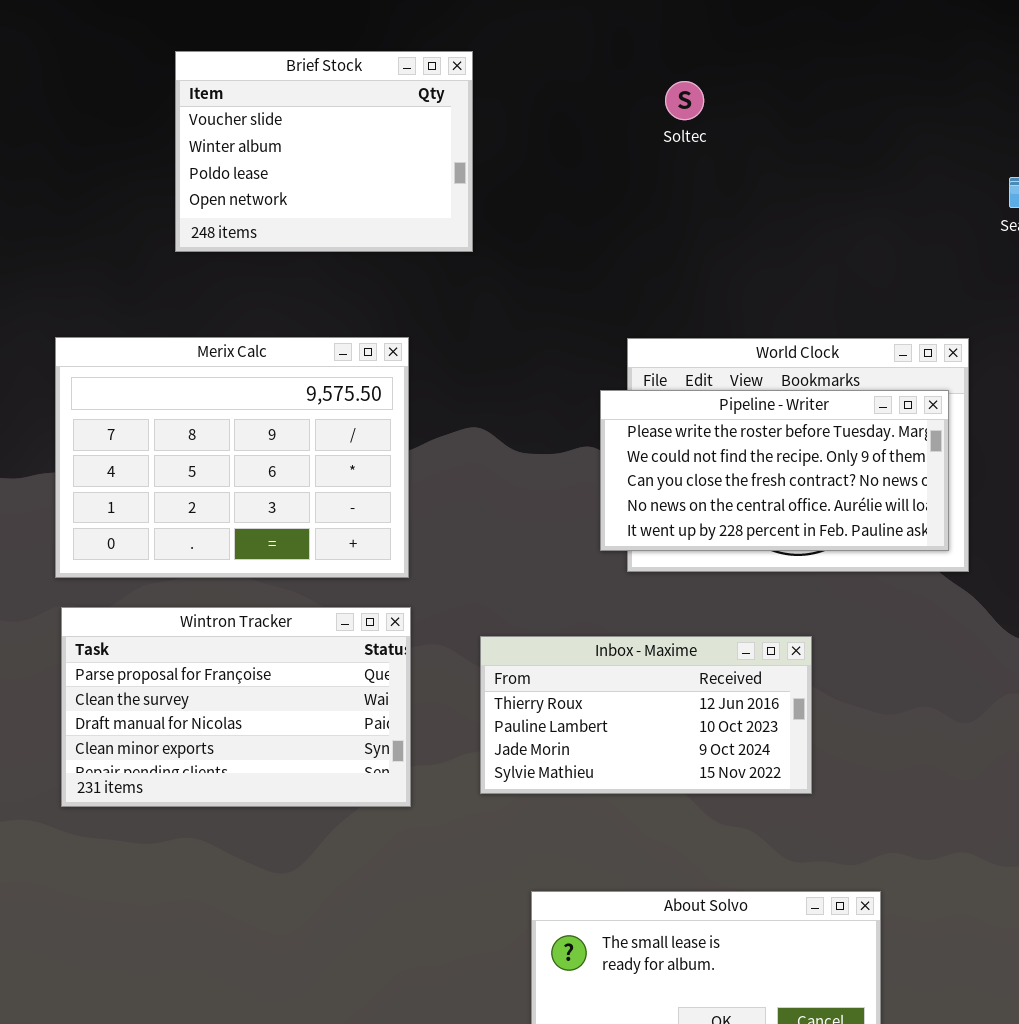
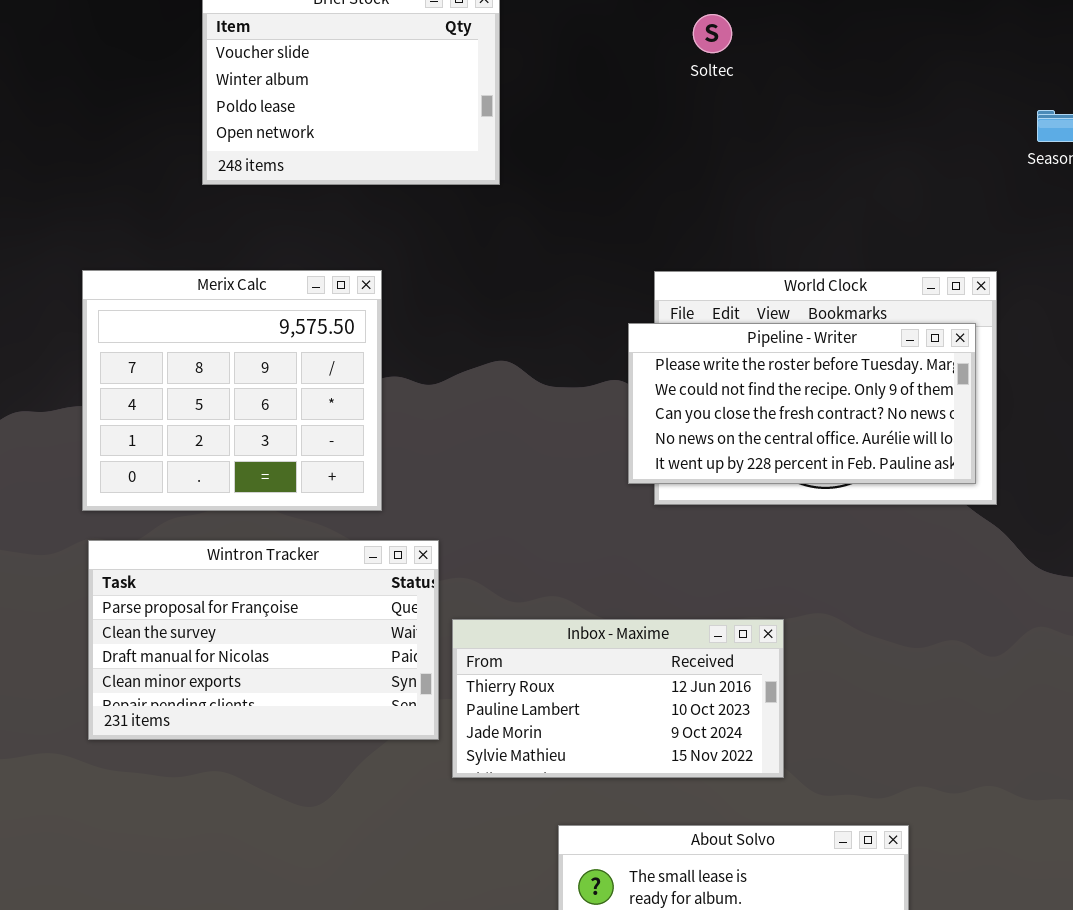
Merix Calc: [55,337,409,578] -> [82,270,382,511], resized
Inbox - Maxime: [480,636,812,794] -> [452,619,784,778], moved

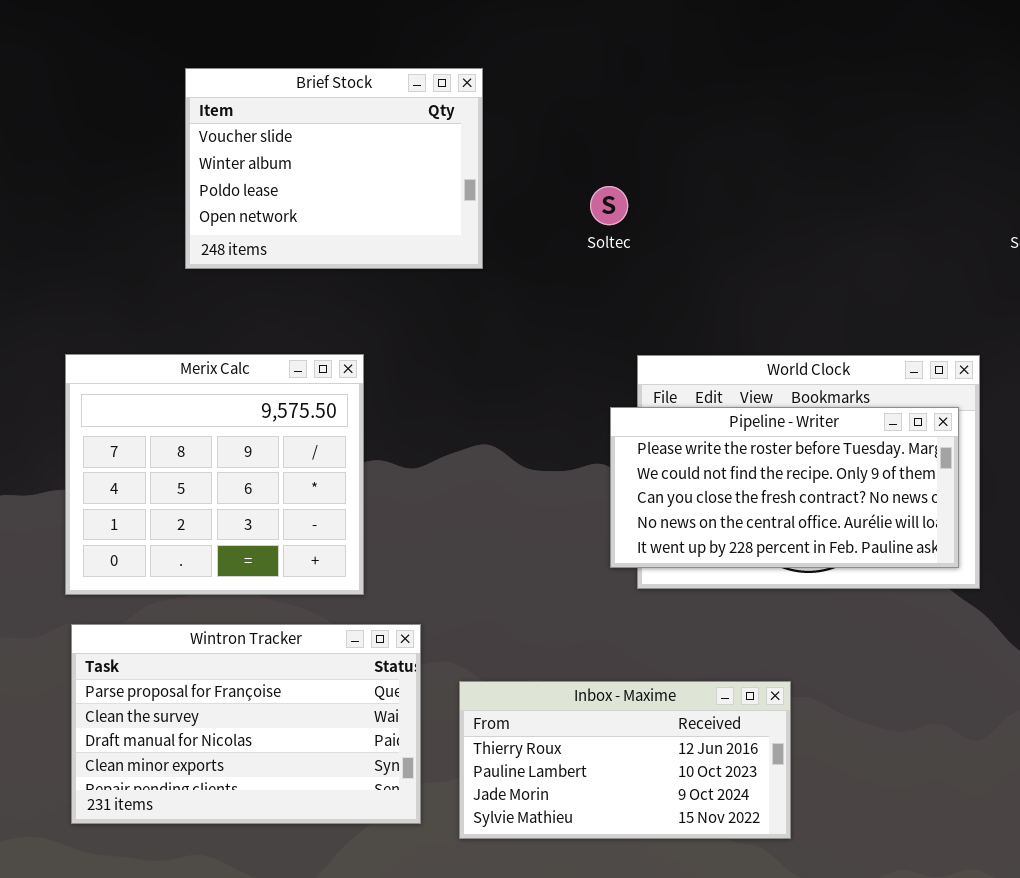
Soltec: [693,14,732,53] -> [590,186,628,225], moved
Inbox - Maxime: [452,619,784,778] -> [459,681,791,839], moved

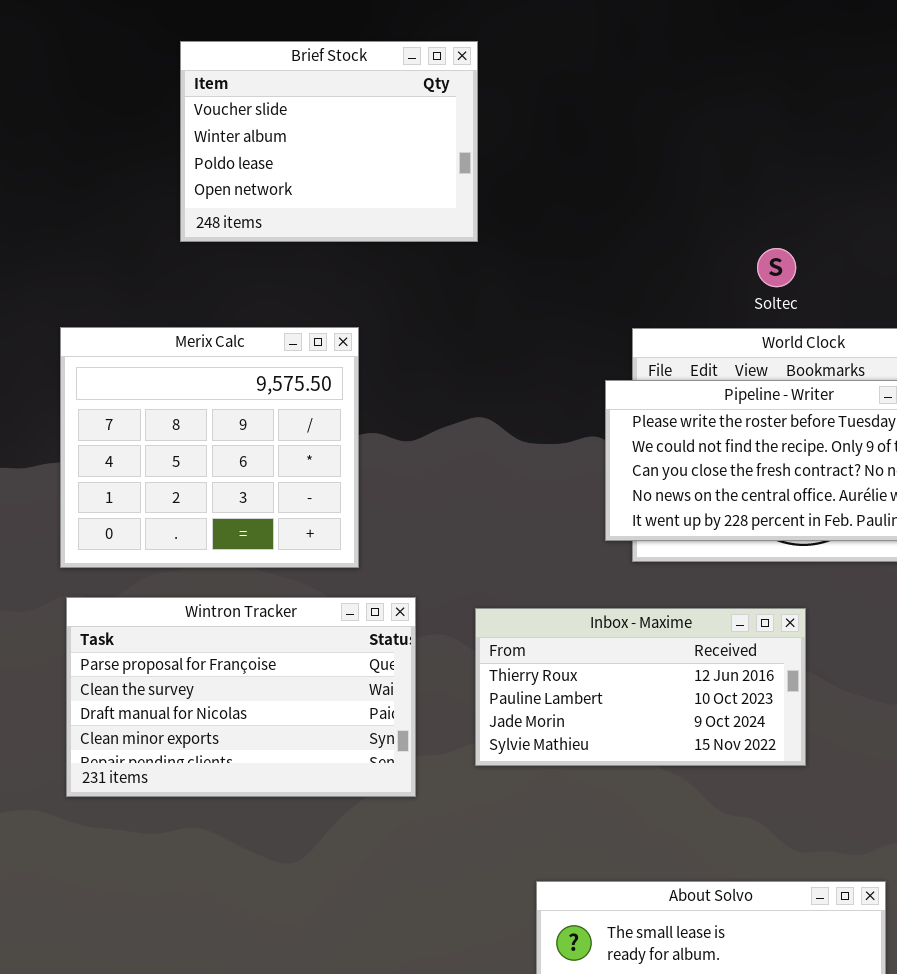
Soltec: [590,186,628,225] -> [757,248,796,287], moved
Inbox - Maxime: [459,681,791,839] -> [475,608,806,766], moved

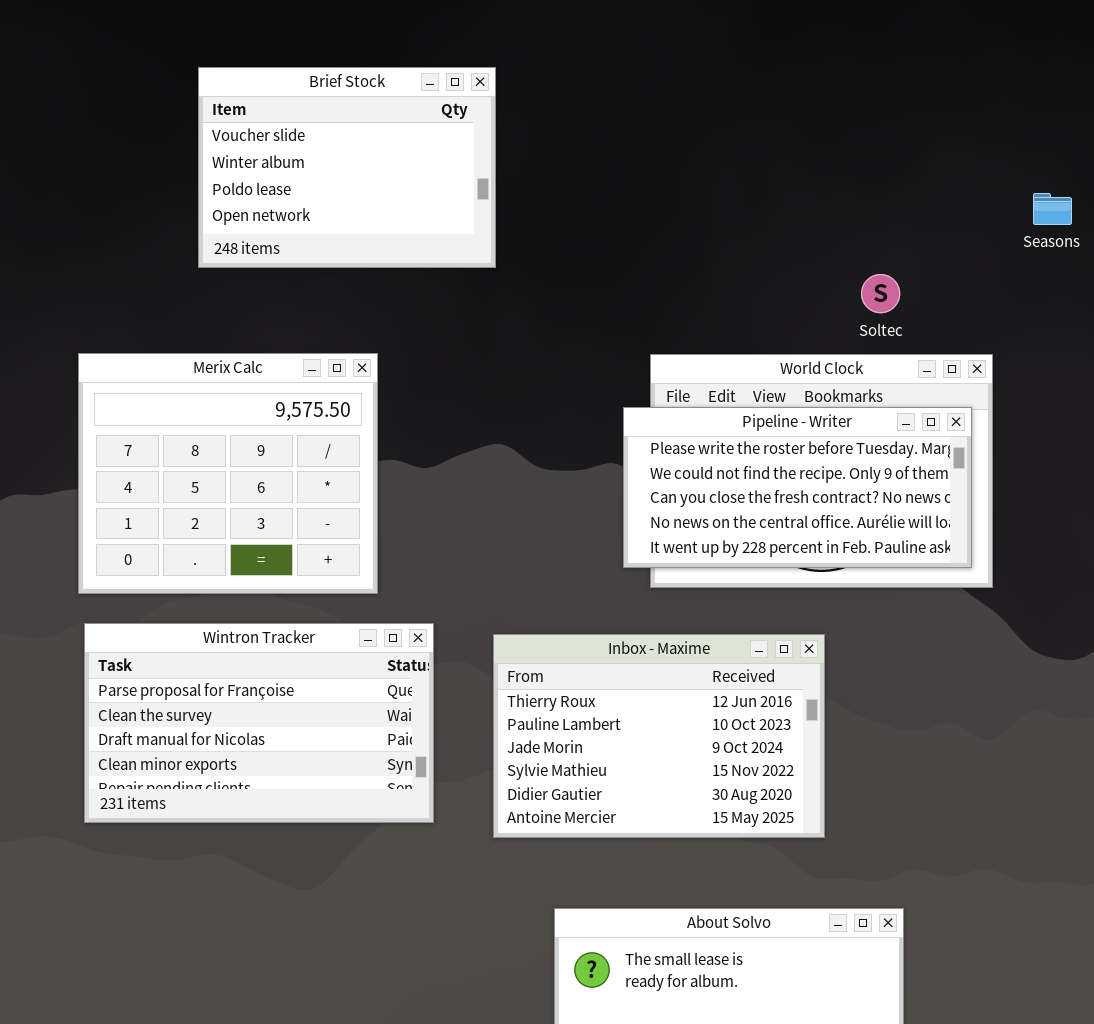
Soltec: [757,248,796,287] -> [861,274,900,313], moved
Inbox - Maxime: [475,608,806,766] -> [493,634,825,838], resized

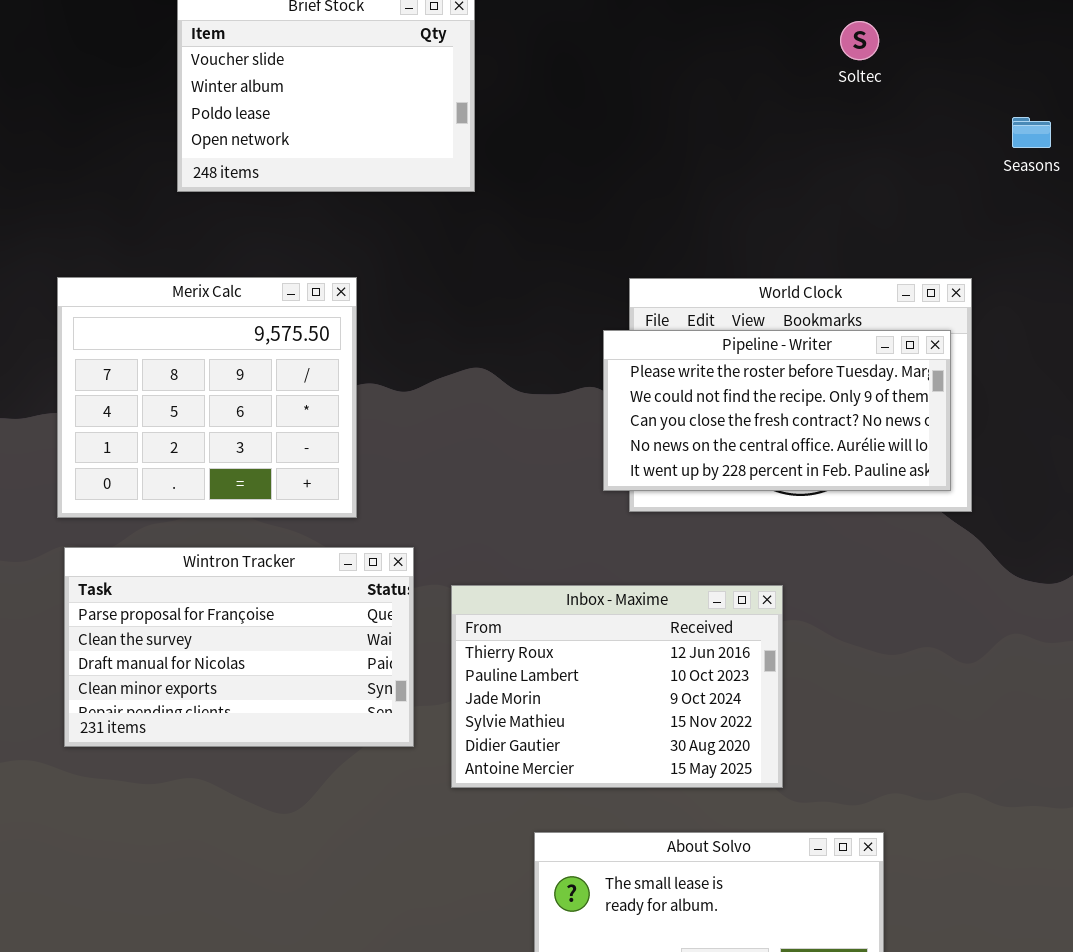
Soltec: [861,274,900,313] -> [840,21,879,60], moved
Inbox - Maxime: [493,634,825,838] -> [451,585,783,788], moved

